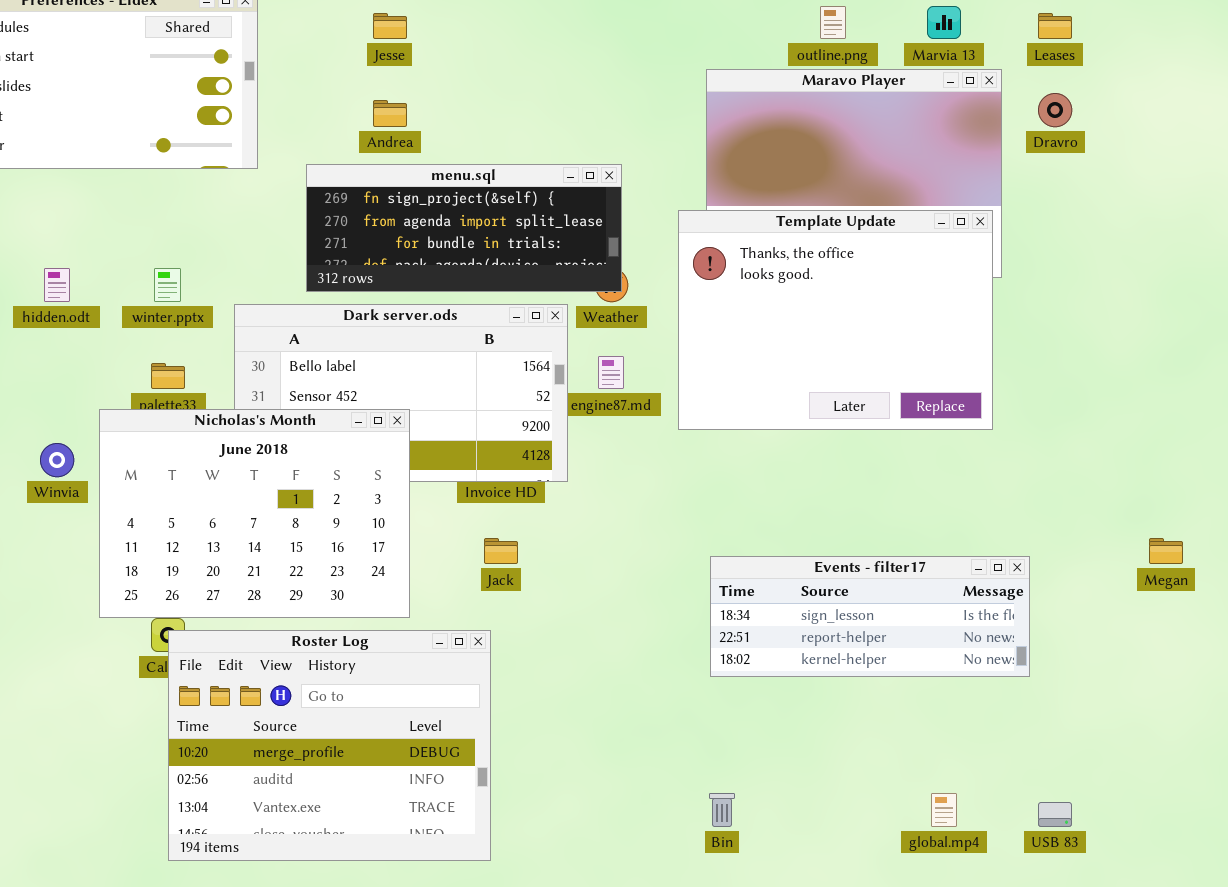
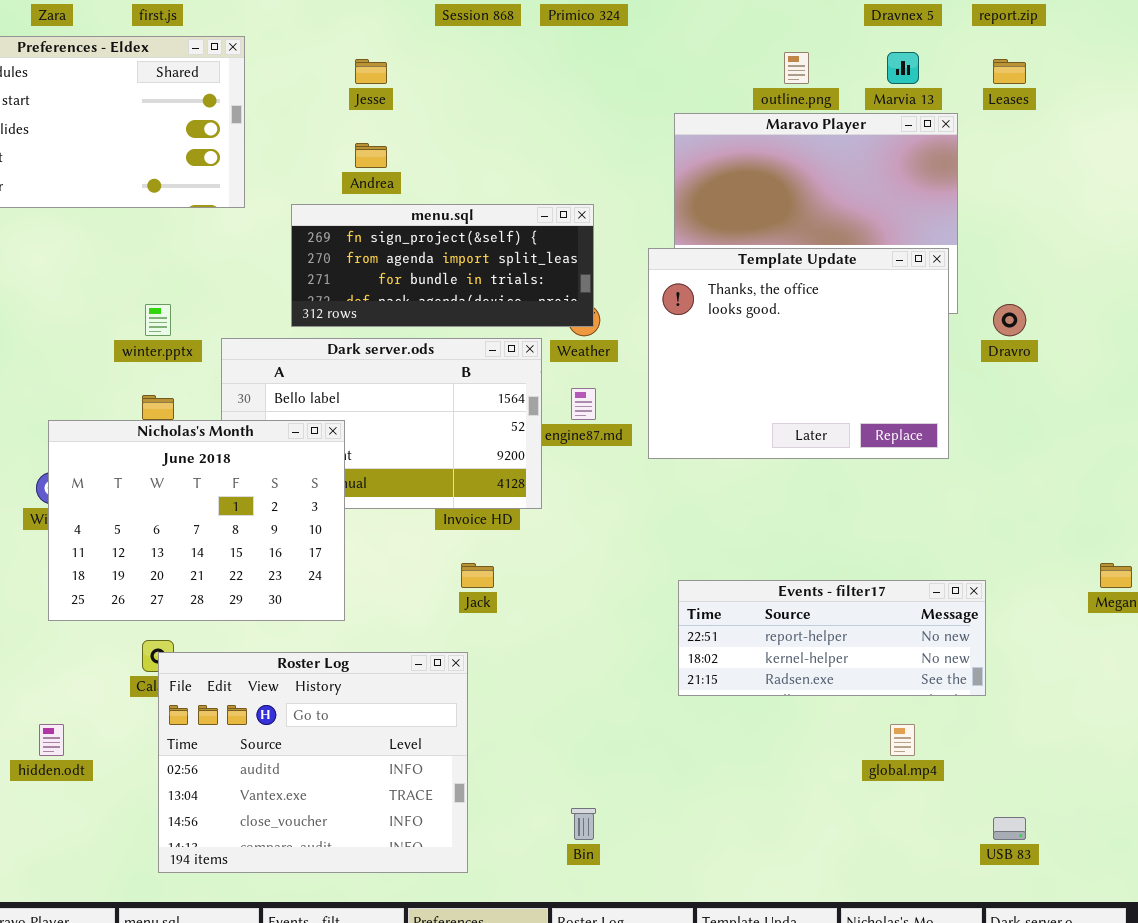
Dravro: [1038,93,1072,127] -> [993,304,1026,336], moved
hidden.odt: [44,268,70,302] -> [39,724,64,756], moved
Nicholas's Month: [99,409,410,618] -> [48,420,345,621], moved
Events - filter17: [710,556,1030,677] -> [678,580,986,696], scrolled down 1 row
Roster Log: [168,630,491,861] -> [158,652,468,873], scrolled down 1 row
Bin: [709,793,735,827] -> [571,808,596,840], moved
global.mp4: [931,793,957,827] -> [890,724,915,756], moved

